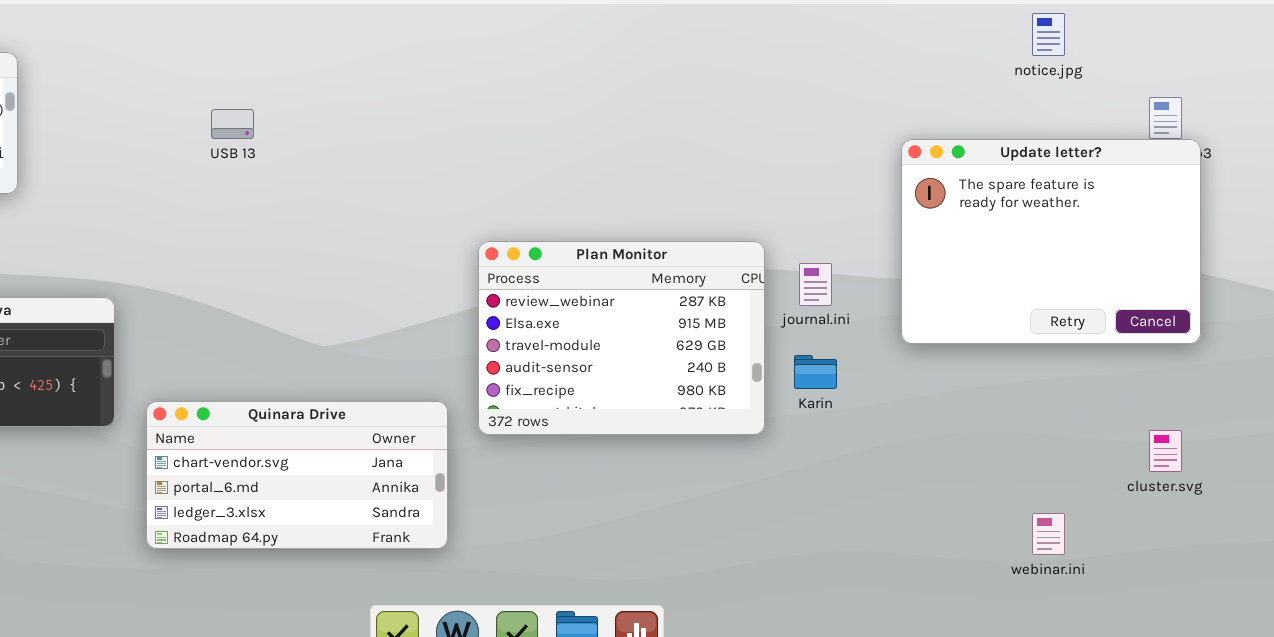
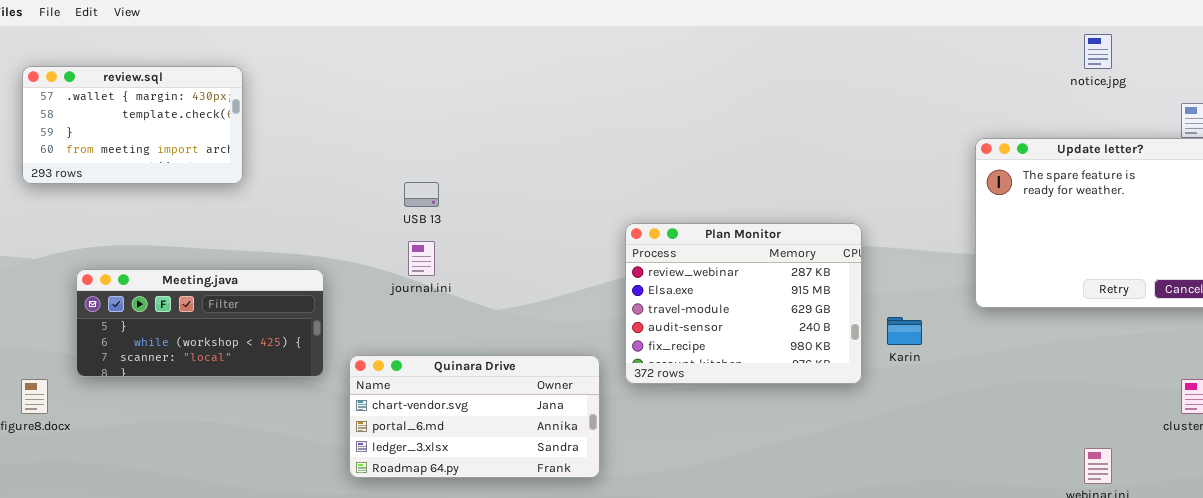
USB 13: [211,109,254,139] -> [404,182,439,207], moved
journal.ini: [799,263,832,306] -> [408,241,435,276], moved

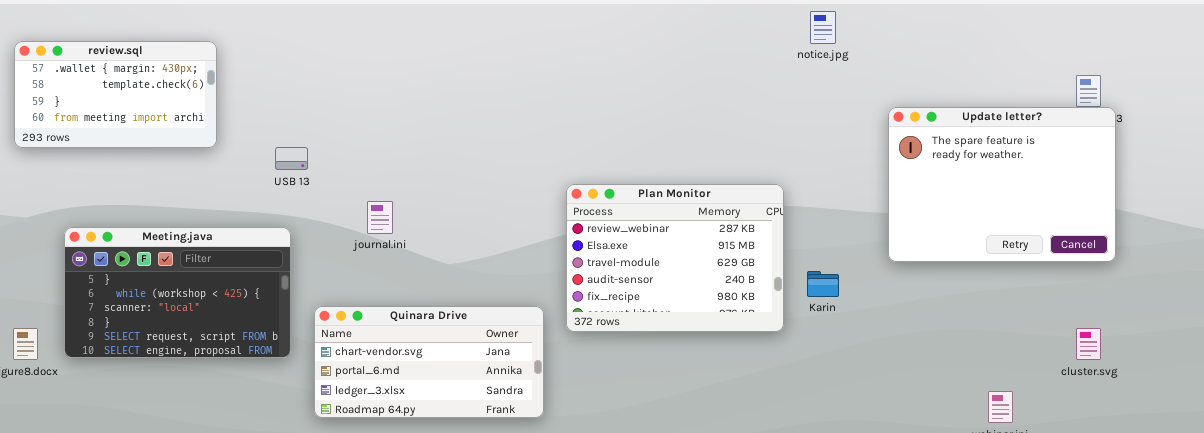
notice.jpg: [1084,34,1112,69] -> [810,11,836,44], moved
USB 13: [404,182,439,207] -> [275,147,308,170], moved
Meeting.java: [76,269,324,377] -> [64,227,291,358], resized

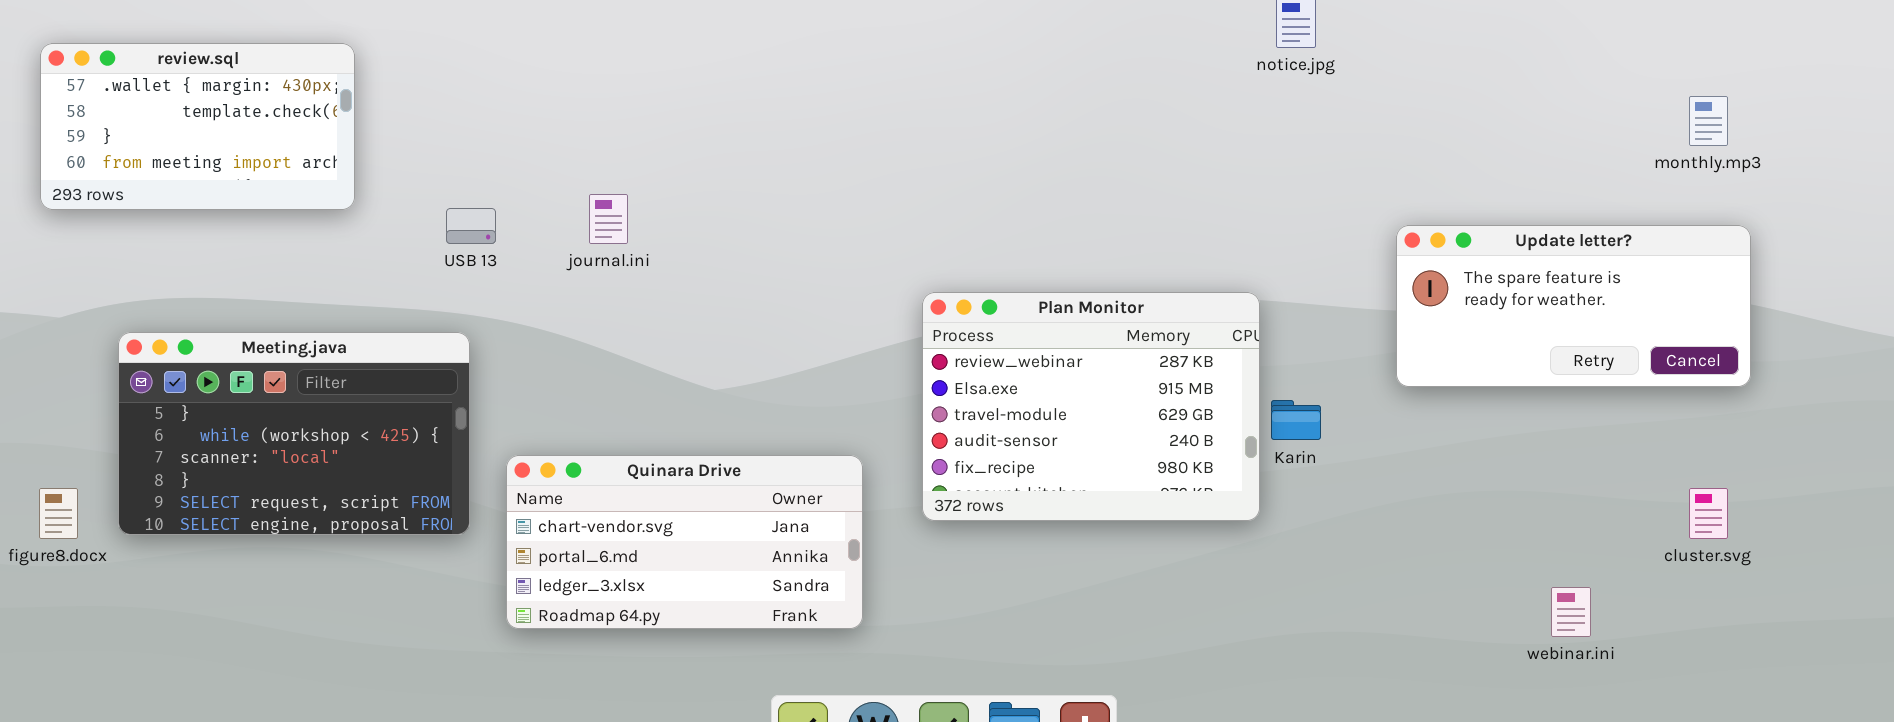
Update letter?: [888,107,1116,262] -> [1396,225,1751,387], resized
Plan Monitor: [566,184,784,332] -> [922,292,1260,521], moved
journal.ini: [367,201,393,234] -> [589,194,628,244], moved

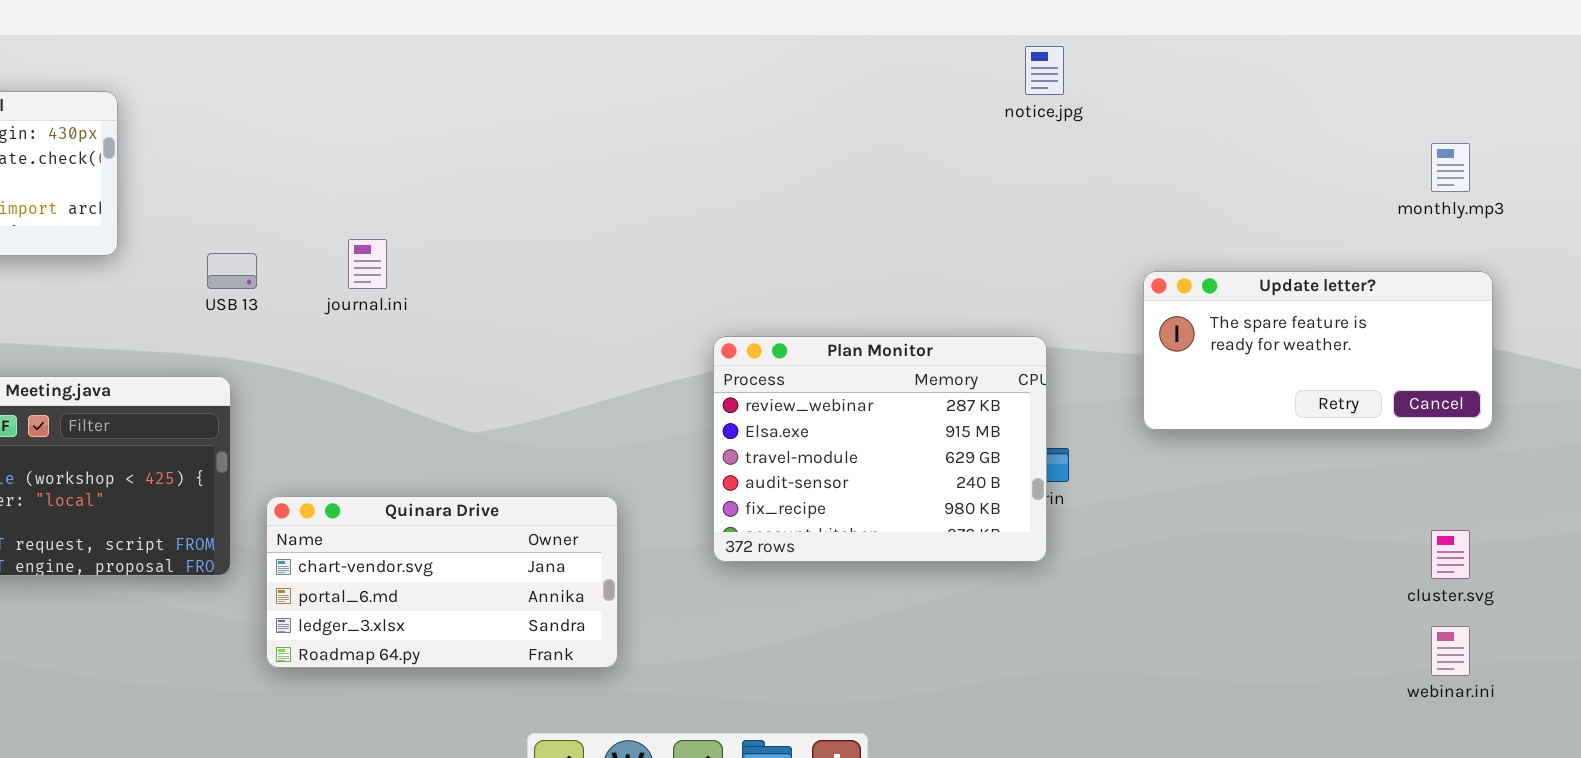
Plan Monitor: [922,292,1260,521] -> [713,336,1047,562], moved
webinar.ini: [1551,587,1591,637] -> [1431,626,1470,676], moved

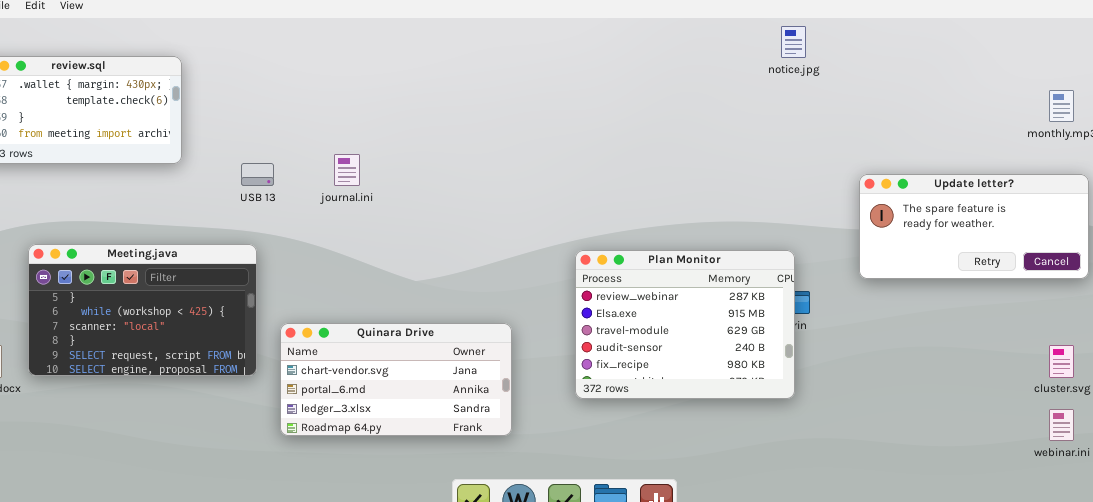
Plan Monitor: [713,336,1047,562] -> [575,250,795,399], moved

